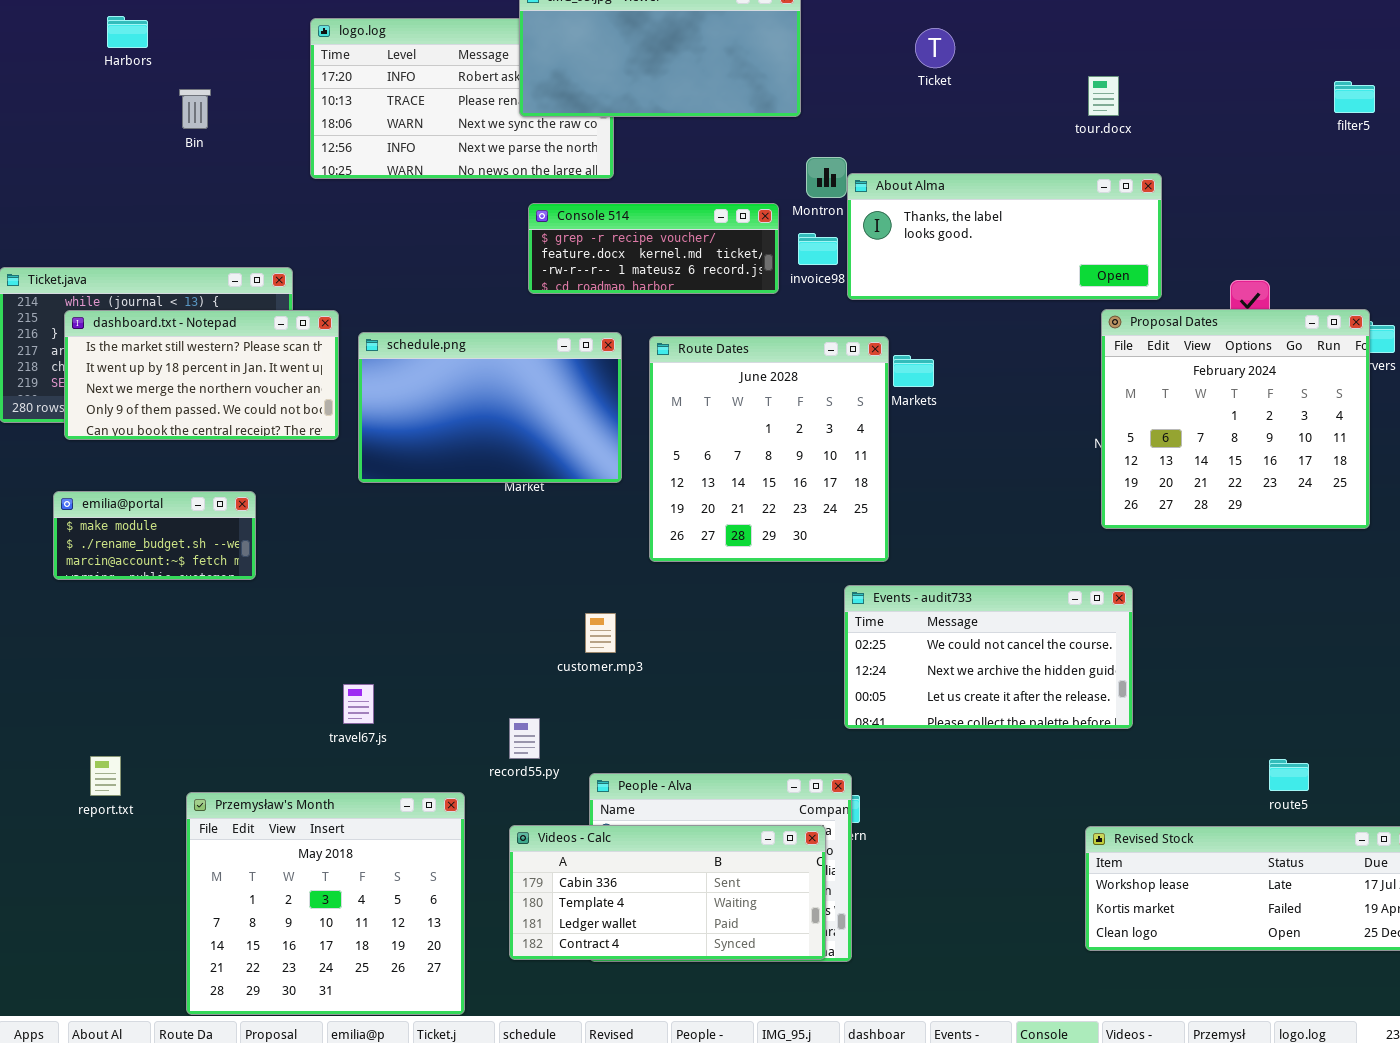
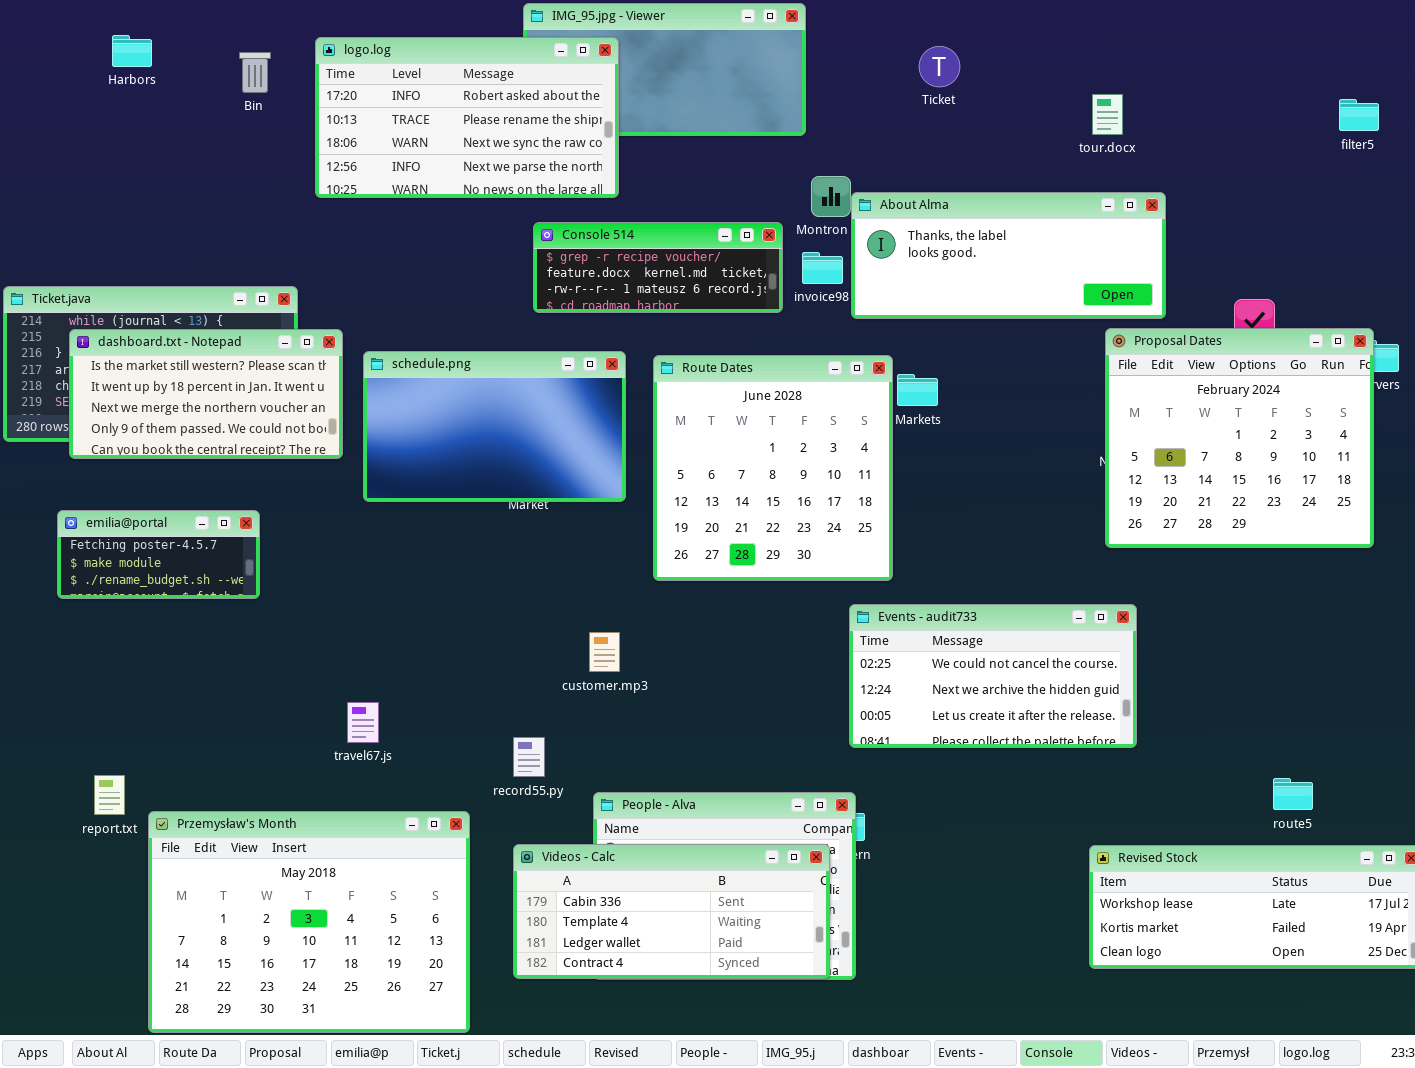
logo.log: [310,18,614,179] -> [315,37,619,198], raised
Bin: [179,89,211,129] -> [239,52,271,93], moved
emilia@portal: [53,491,256,580] -> [57,510,260,599], scrolled up 1 row
Przemysław's Month: [186,792,465,1015] -> [148,811,470,1033], resized

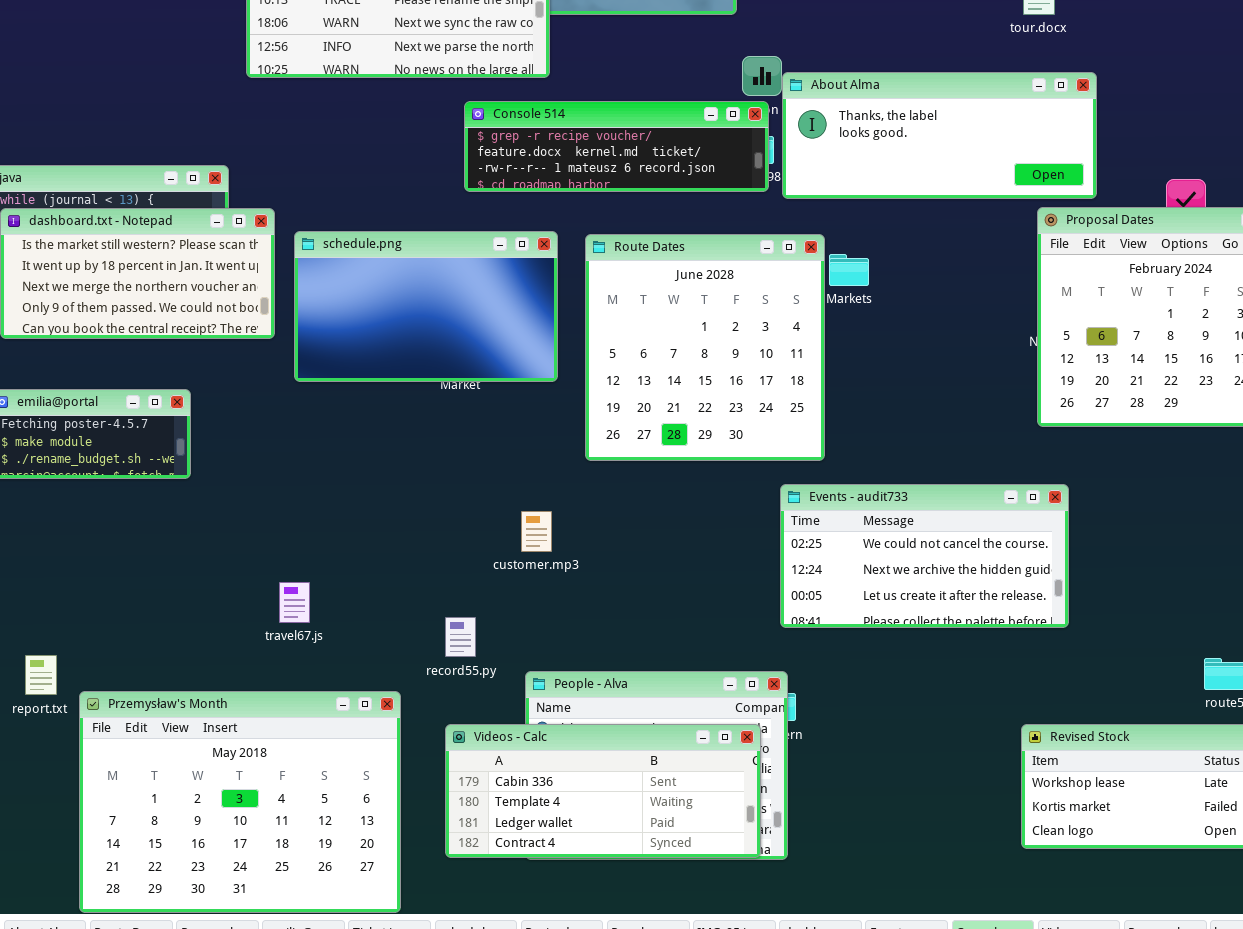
Console 514: [533,222,783,313] -> [464,101,769,192], resized

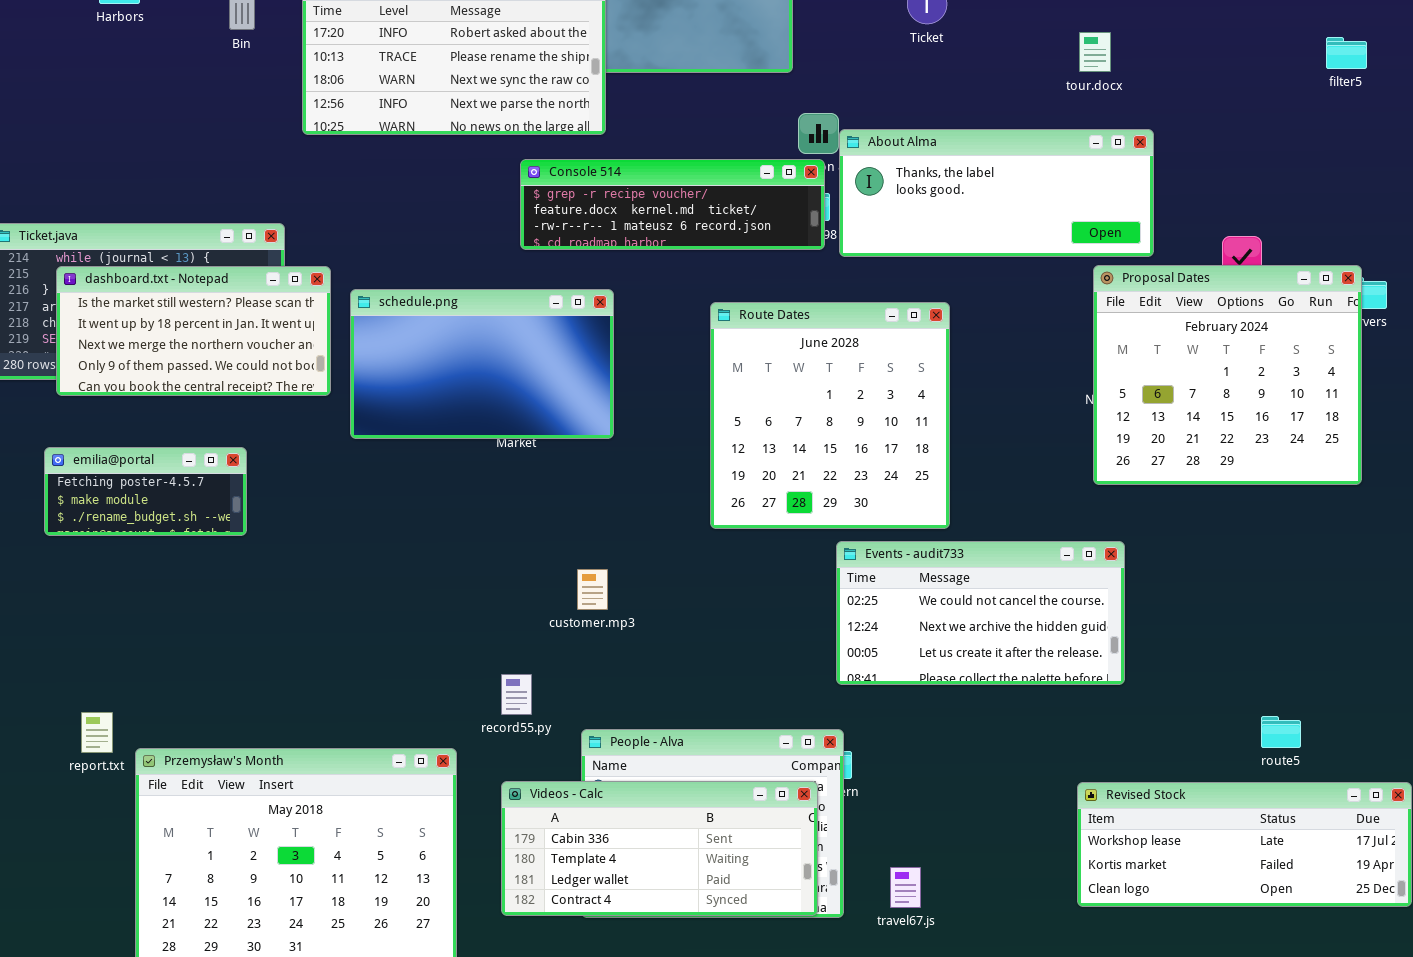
Route Dates: [585,234,825,461] -> [710,302,950,529], moved
travel67.js: [279,582,310,623] -> [890,867,921,908], moved

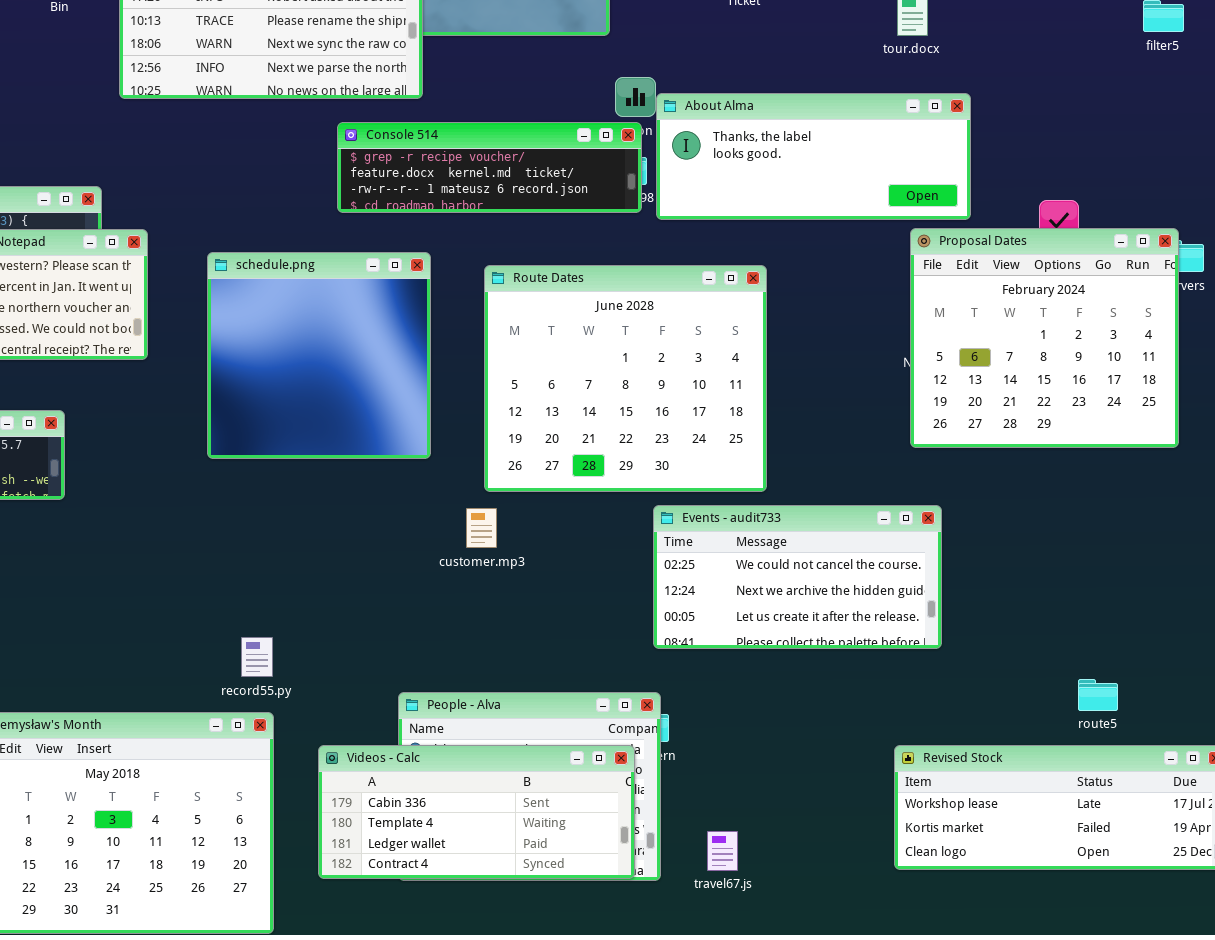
schedule.png: [350,289,614,439] -> [207,252,431,459], resized
Route Dates: [710,302,950,529] -> [484,265,767,492], resized
customer.mp3: [577,569,608,610] -> [466,508,497,548], moved
record55.py: [501,674,532,715] -> [241,637,273,677], moved

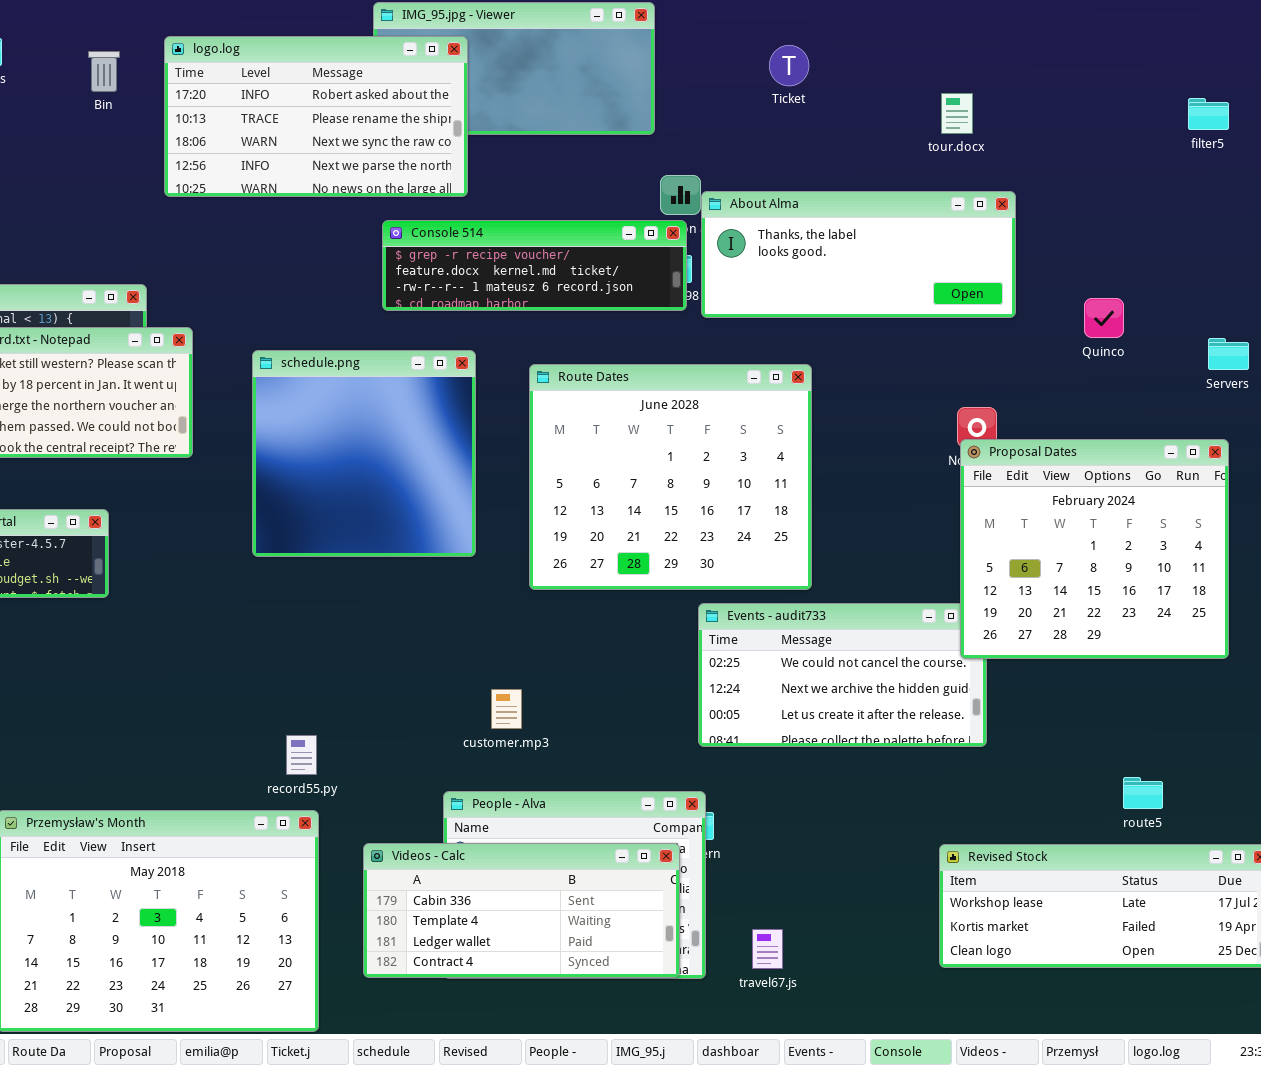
Proposal Dates: [910,228,1179,448] -> [960,439,1229,659], moved
customer.mp3: [466,508,497,548] -> [491,689,522,729], moved

